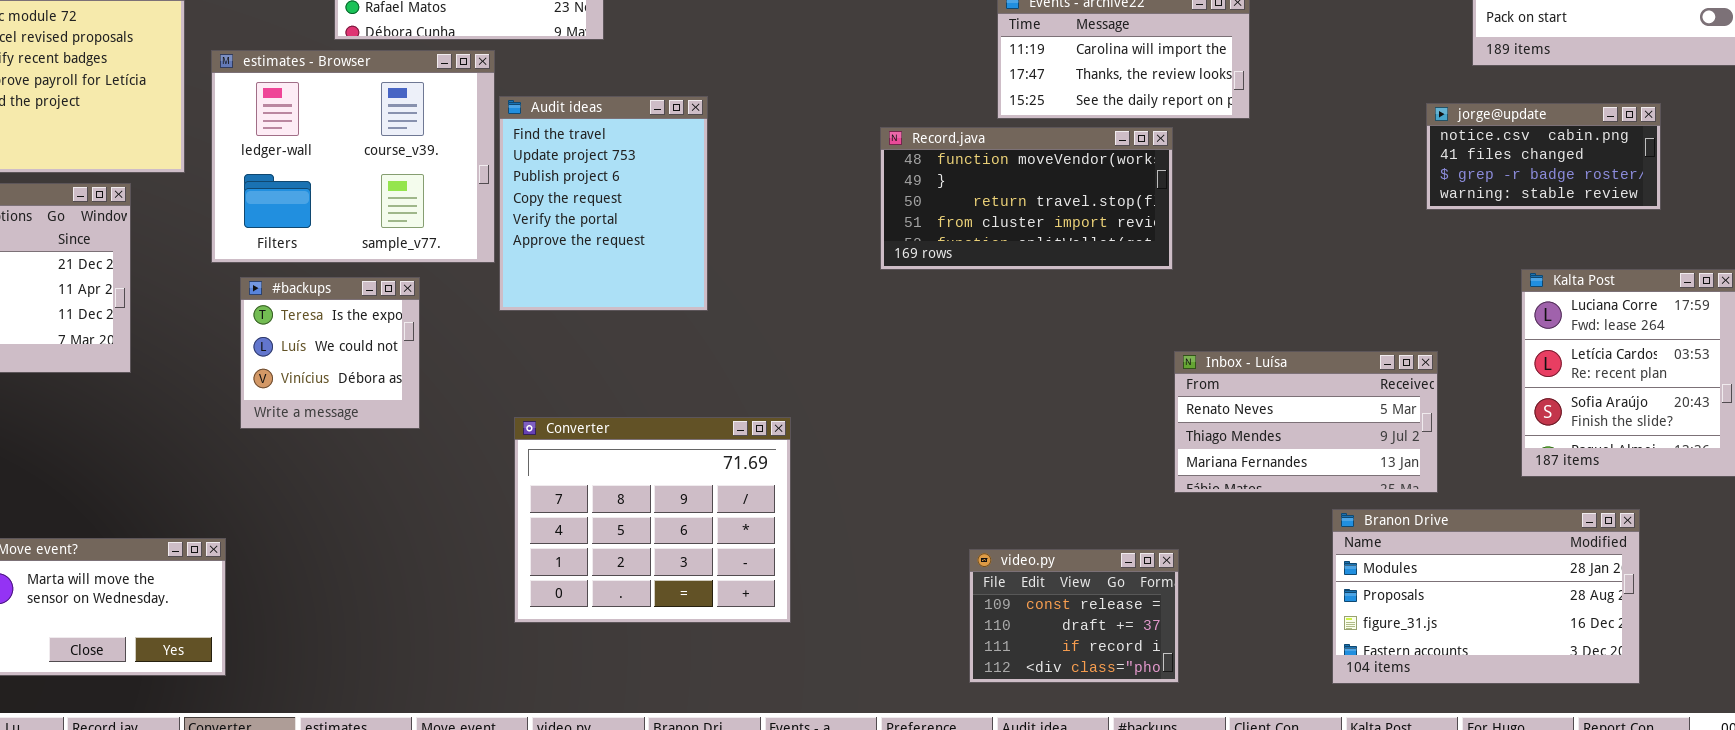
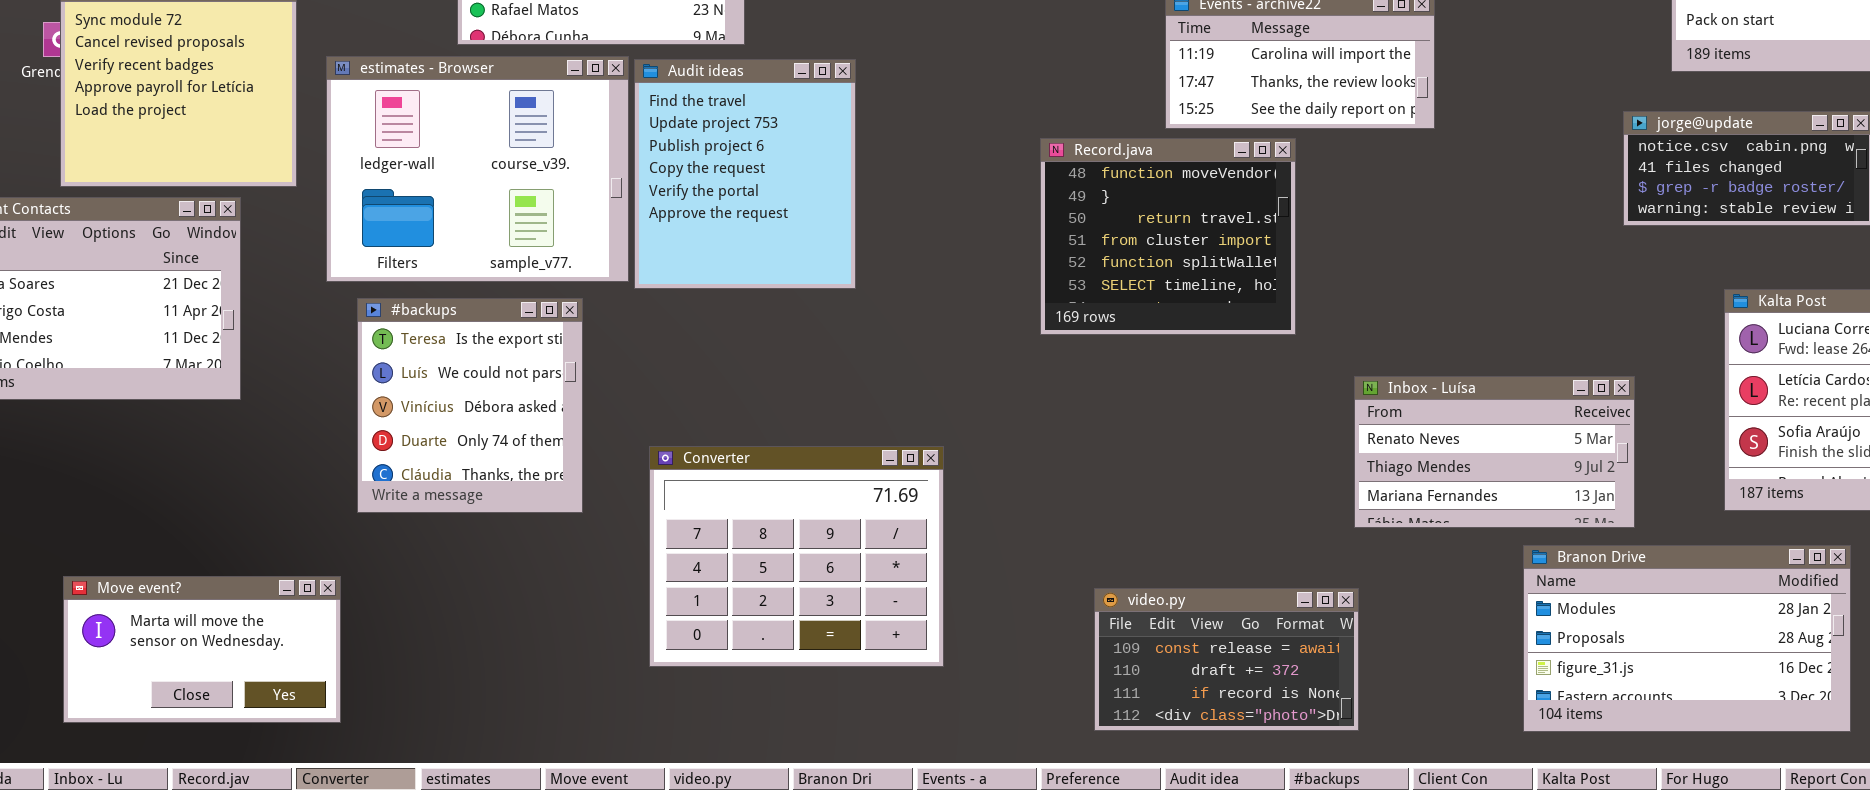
Audit ideas: [499,96,708,311] -> [634,59,856,289], moved
Record.java: [880,127,1173,270] -> [1040,138,1296,335], resized
#backups: [240,277,420,429] -> [357,298,583,513], resized
video.py: [969,549,1179,683] -> [1094,588,1359,731], resized

